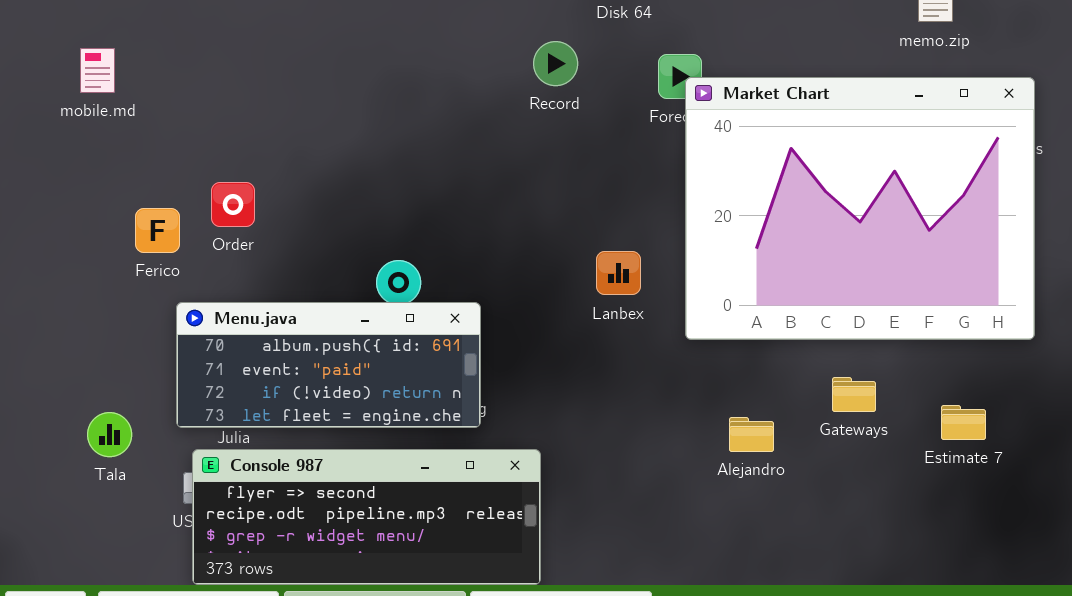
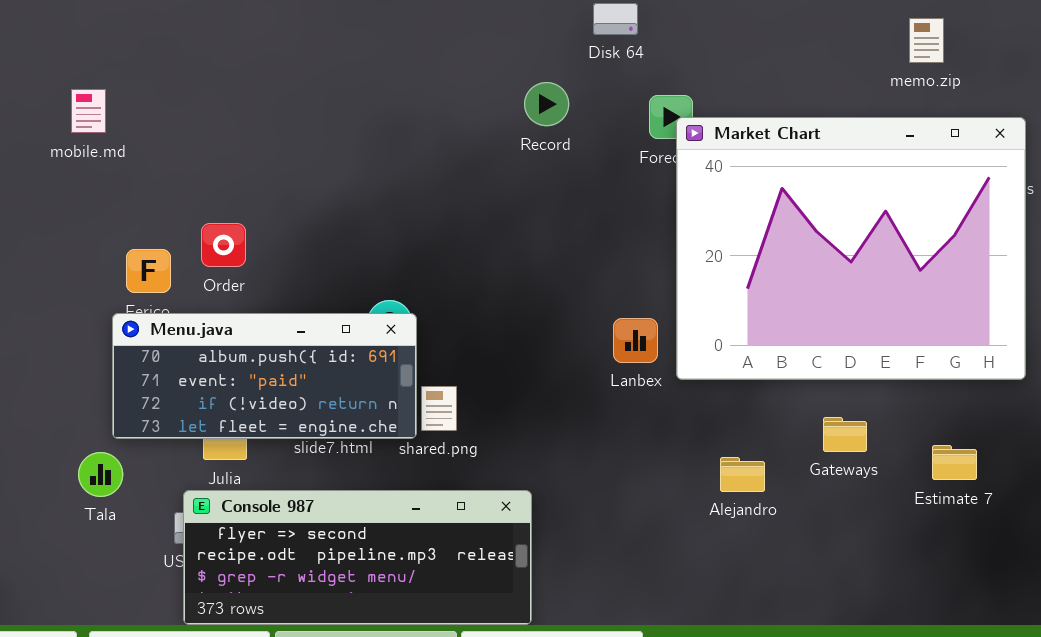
Lanbex: [596,251,641,295] -> [613,318,658,363], moved
Menu.java: [176,302,481,428] -> [112,313,417,439], moved

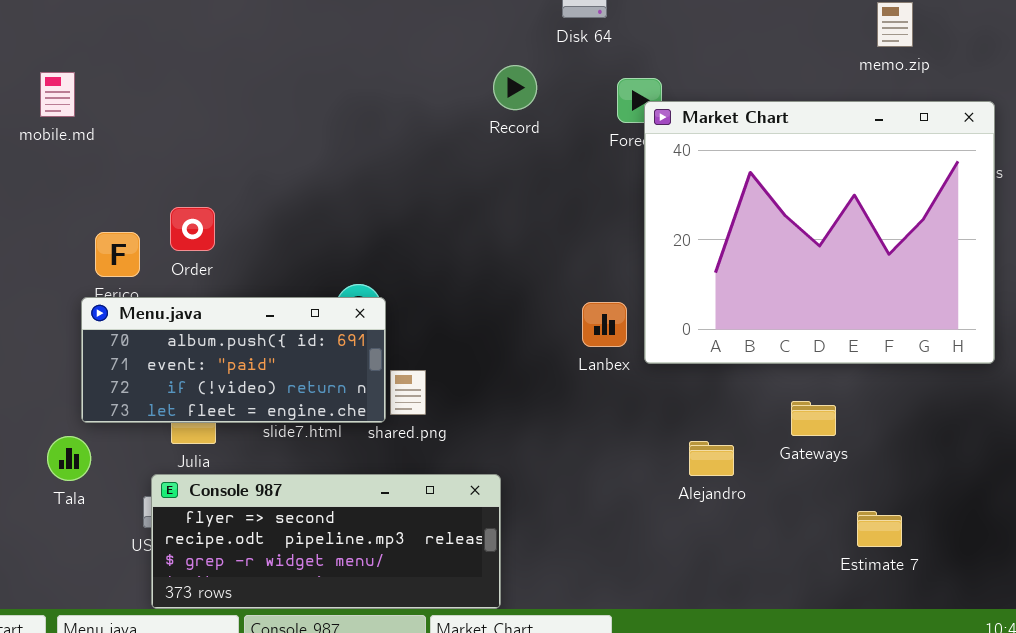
Estimate 7: [932,445,977,480] -> [857,511,902,547], moved

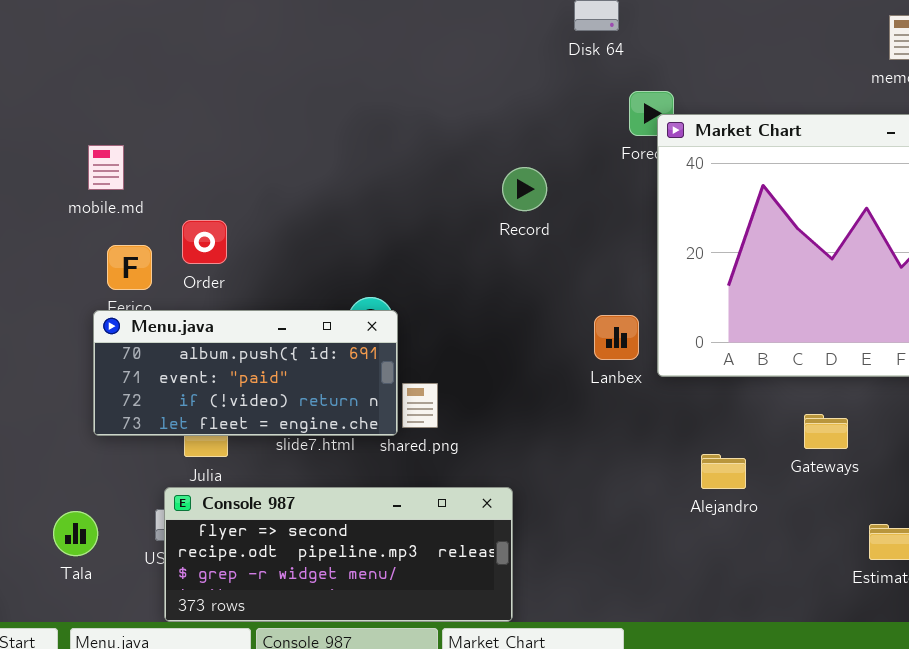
Record: [493,65,537,110] -> [502,167,547,211], moved
mobile.md: [40,72,75,117] -> [88,145,124,190], moved
Tala: [47,436,91,481] -> [53,511,98,556], moved

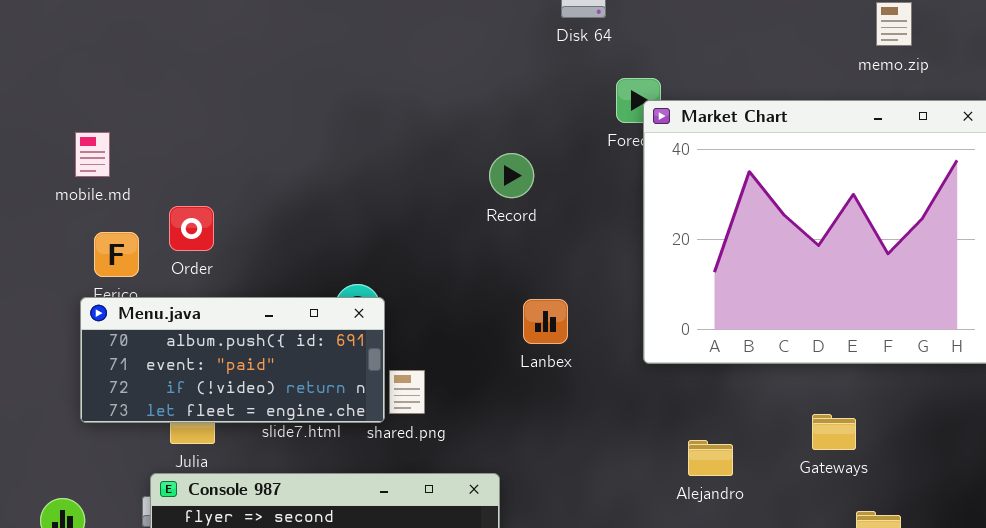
Lanbex: [594,315,639,360] -> [523,299,568,344], moved
Gateways: [804,414,848,449] -> [812,414,856,450], moved

